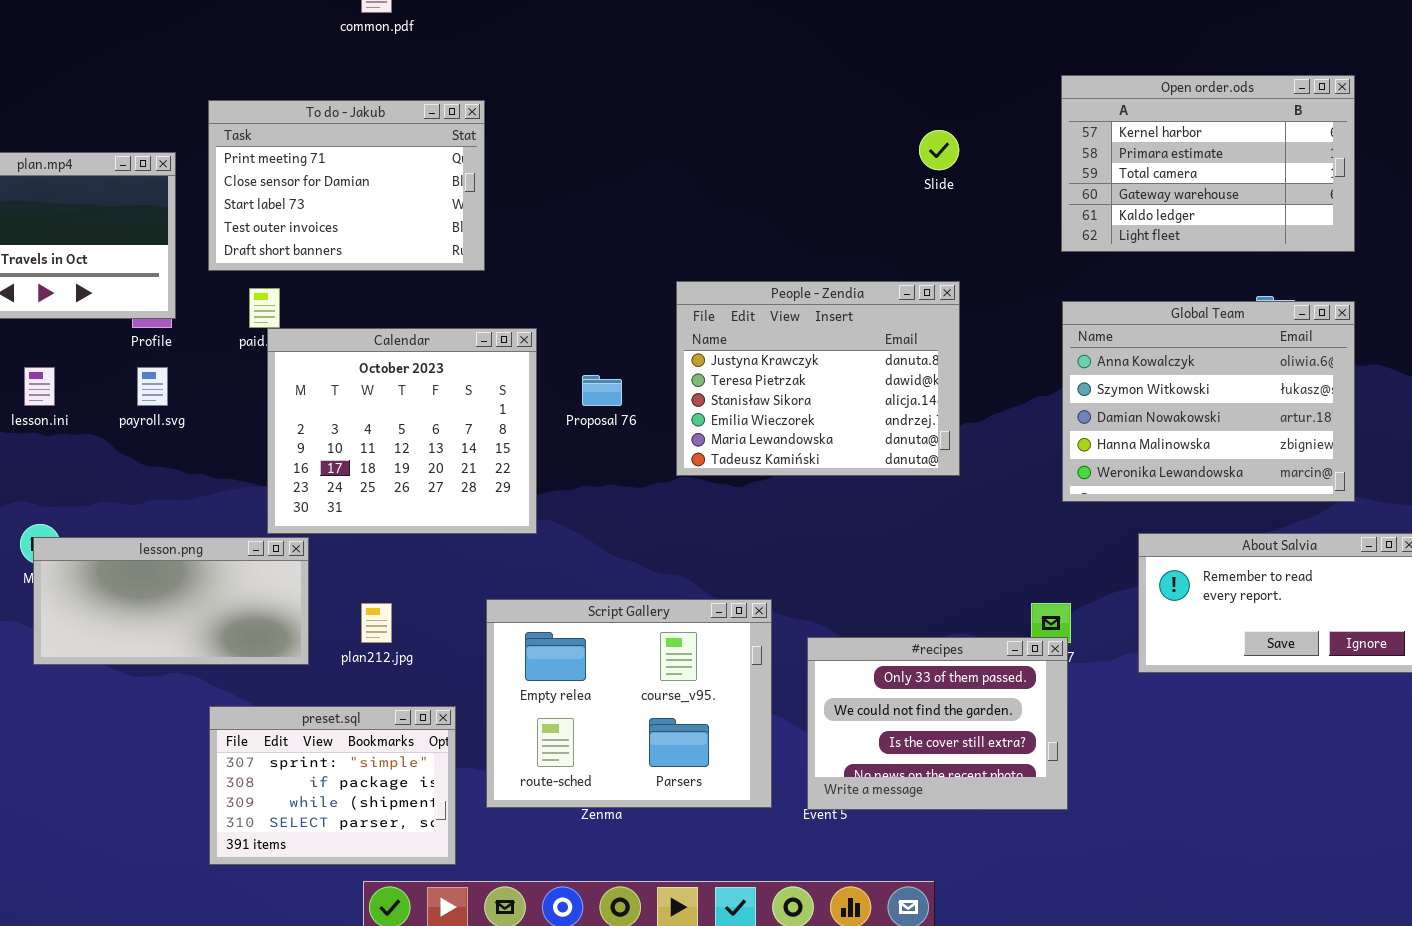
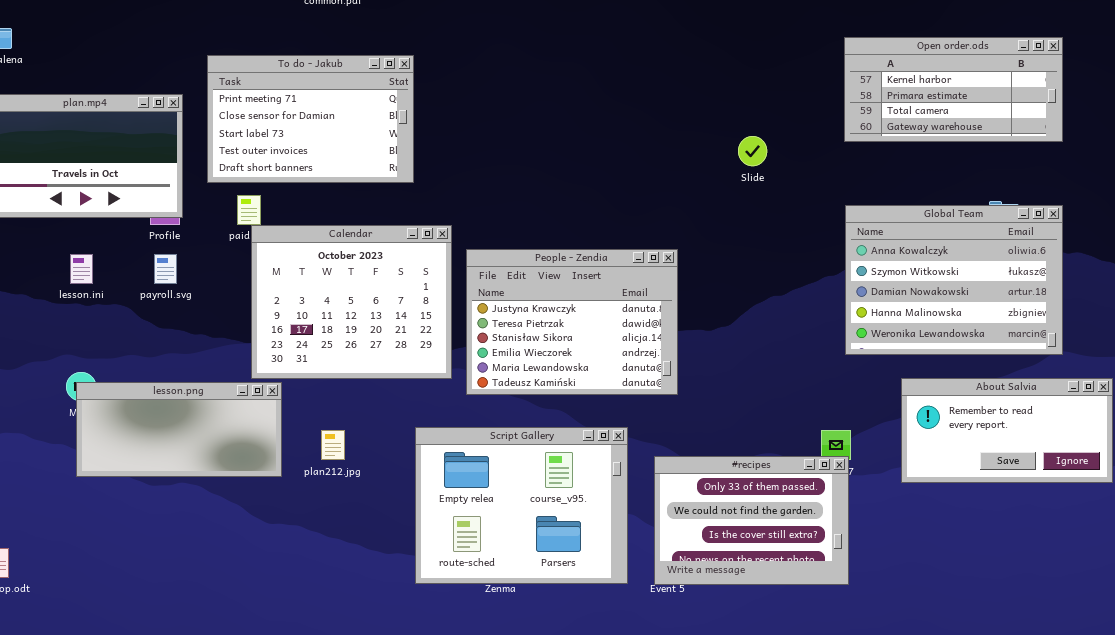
Open order.ods: [1061,75,1355,252] -> [844,37,1063,142], resized
Slide: [919,130,959,170] -> [738,136,767,166], moved
People - Zendia: [676,281,960,476] -> [466,249,678,395], moved
preset.sql: [209,706,456,865] -> none, closed

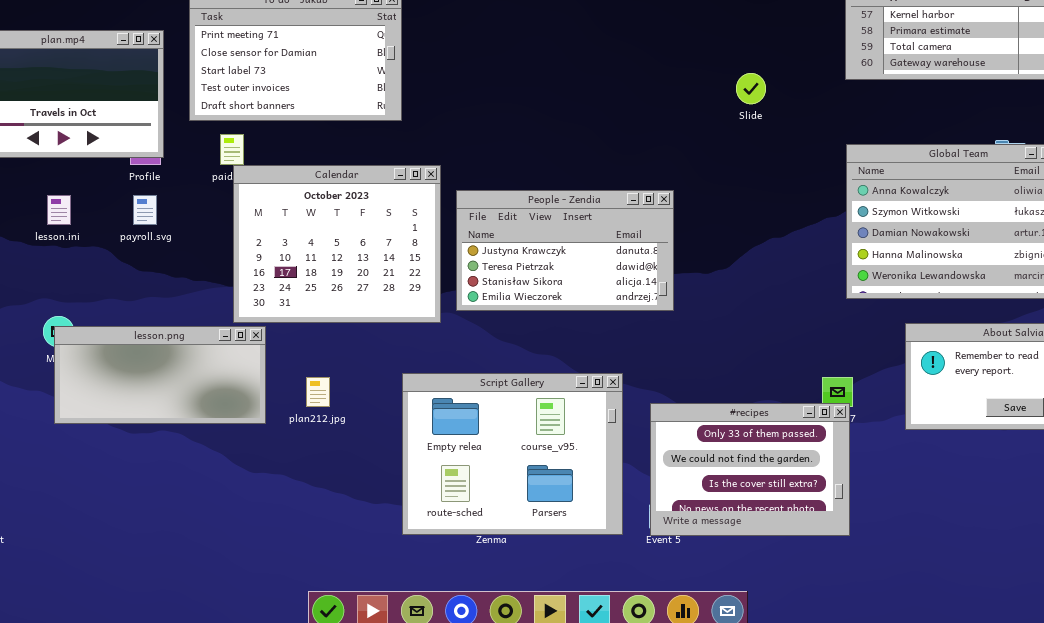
People - Zendia: [466,249,678,395] -> [456,190,674,311], resized

